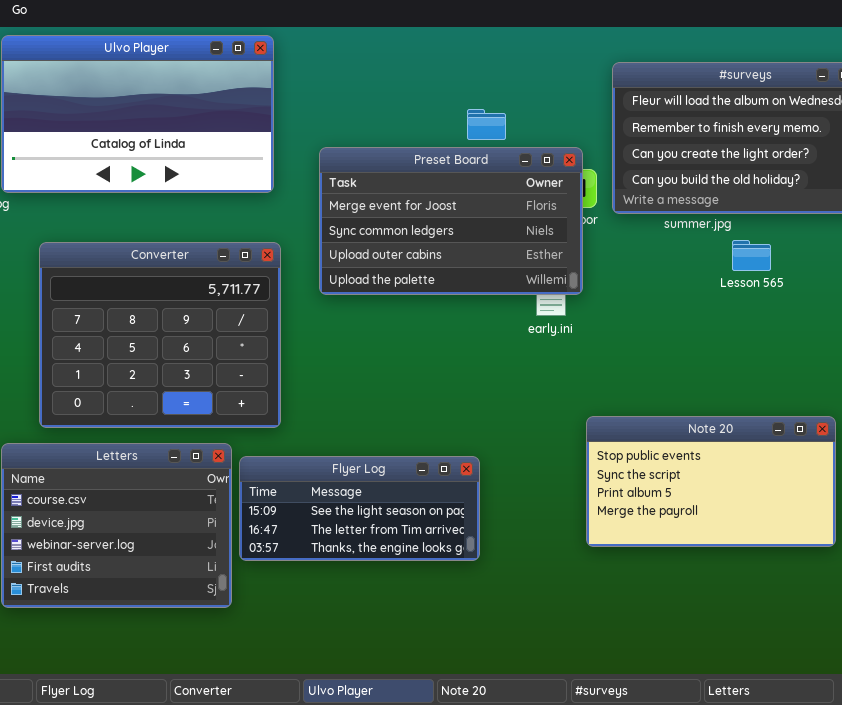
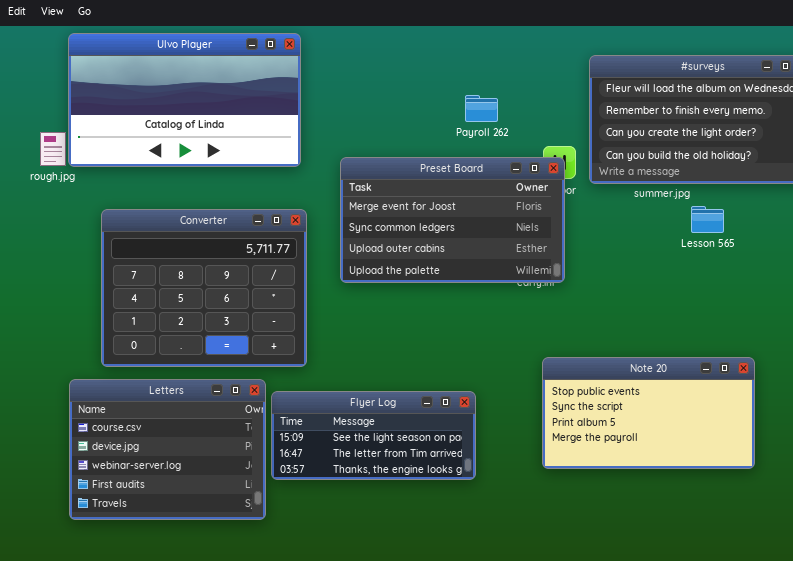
Preset Board: [319,147,583,295] -> [340,157,565,283], moved
Note 20: [586,416,836,547] -> [542,357,755,469], moved

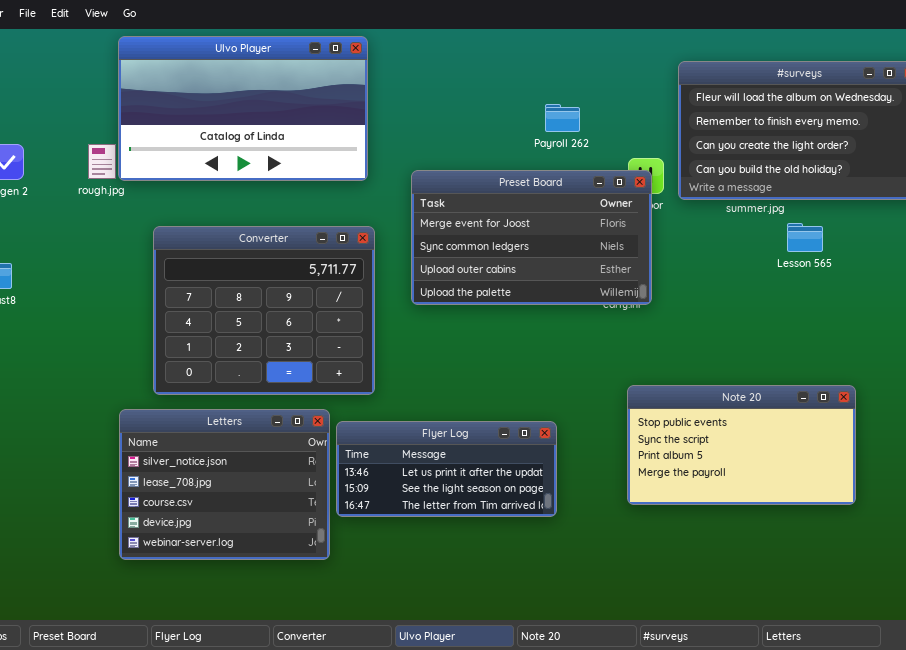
Letters: [69,379,266,520] -> [119,409,330,560], scrolled up 2 rows
Flyer Log: [271,391,476,480] -> [336,421,557,517], scrolled up 1 row

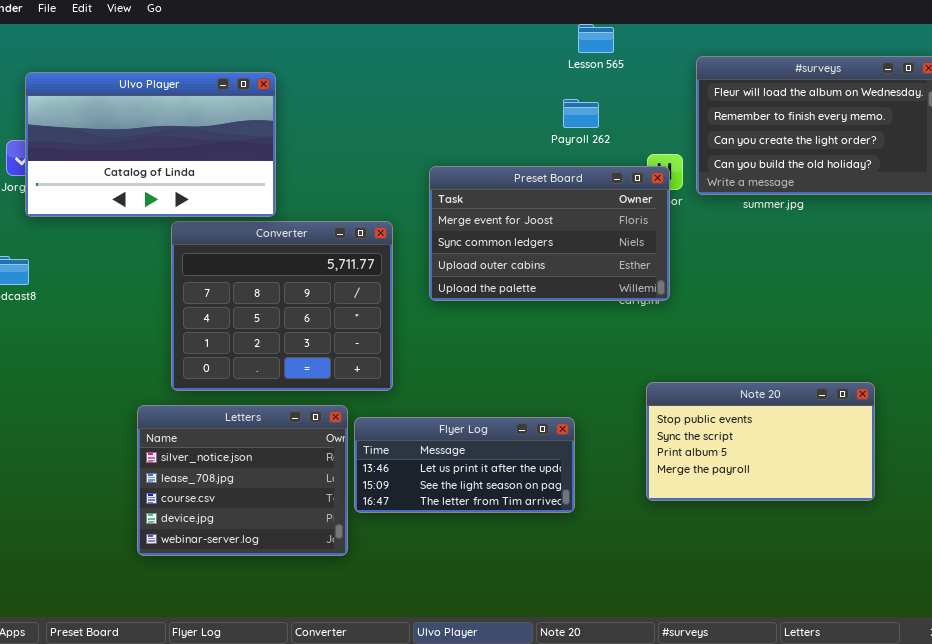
Ulvo Player: [118,36,368,181] -> [25,72,276,217], moved
Lesson 565: [787,223,823,252] -> [578,24,614,53], moved

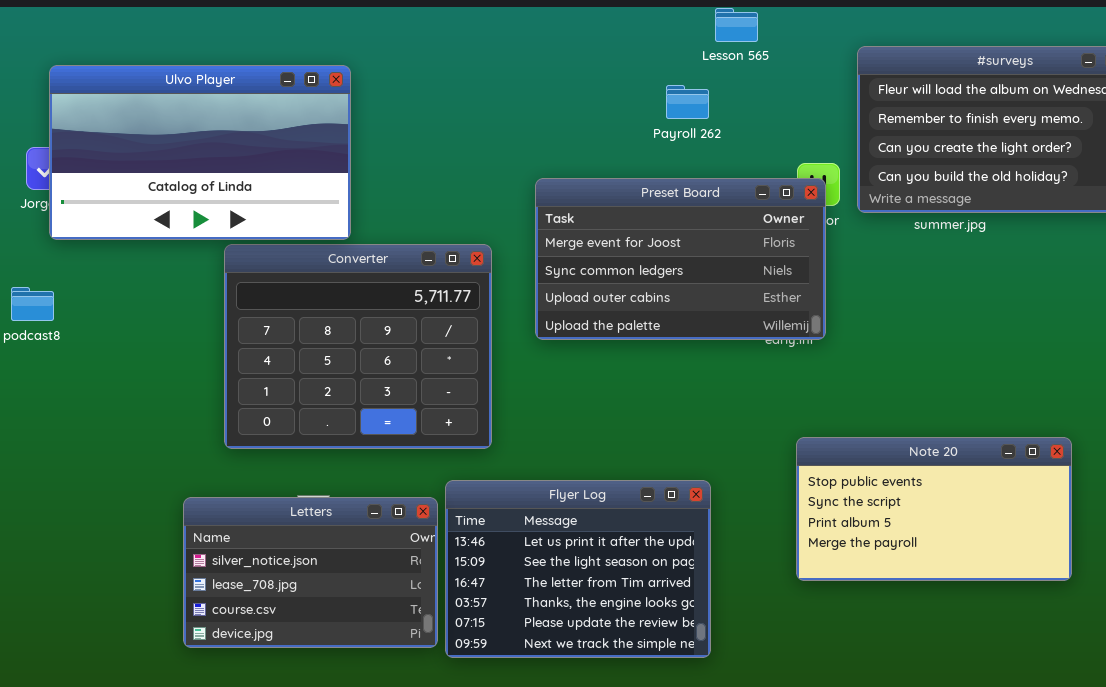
Payroll 262: [563,99,599,128] -> [666,85,709,119], moved
Letters: [137,405,348,556] -> [183,497,438,648], resized
Flyer Log: [354,417,575,513] -> [445,480,711,658], resized

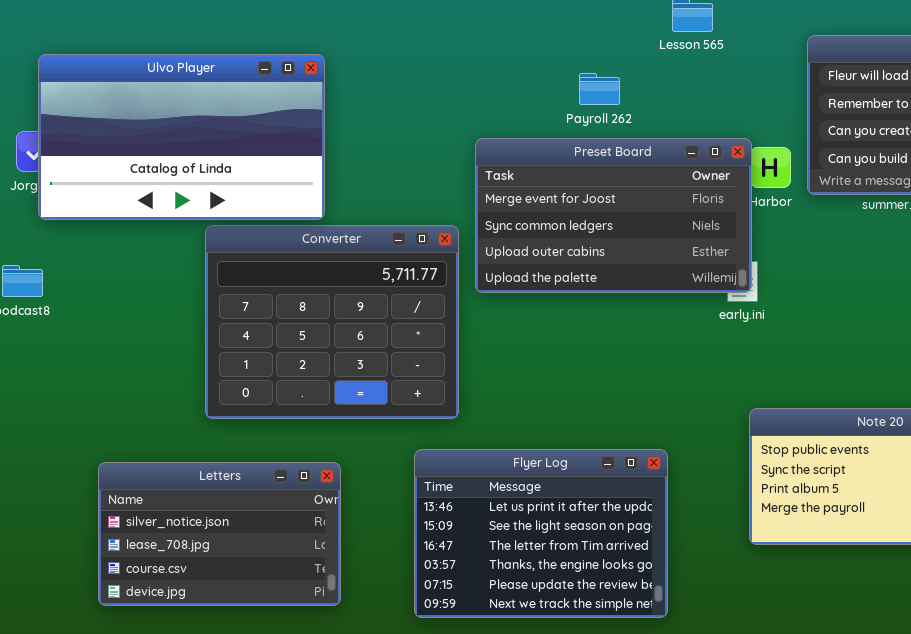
Payroll 262: [666,85,709,119] -> [579,73,620,105], moved
Preset Board: [535,178,826,340] -> [475,138,752,293], moved
Letters: [183,497,438,648] -> [98,462,341,606], moved

